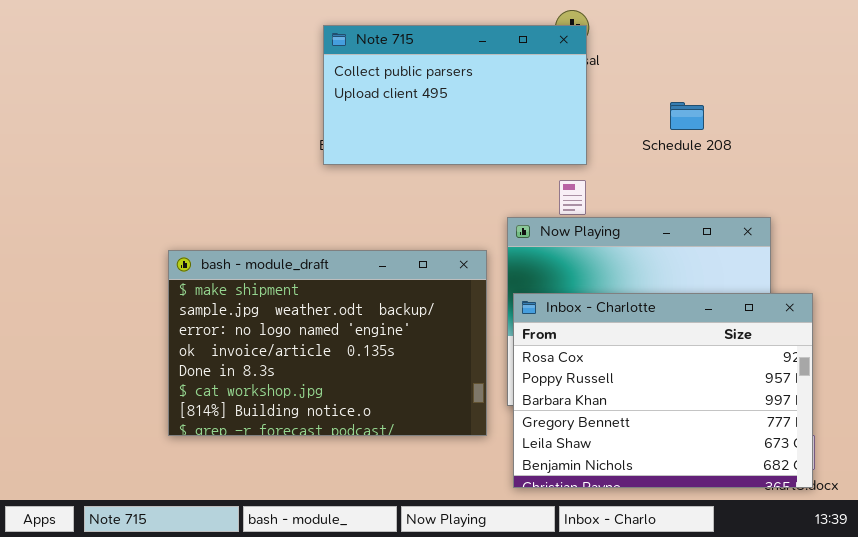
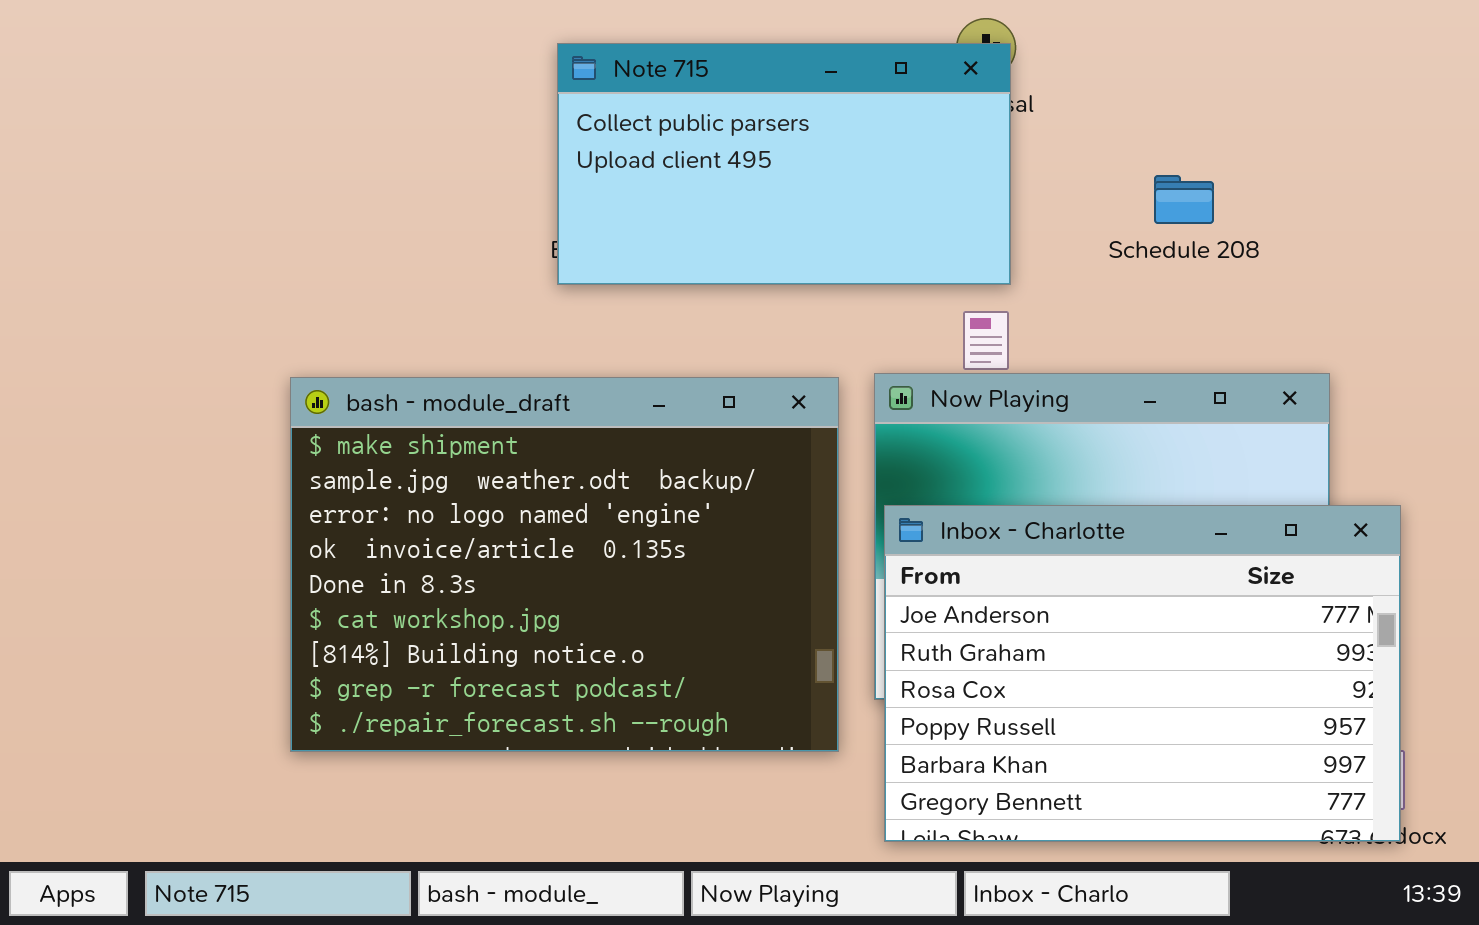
bash - module_draft: [168,250,487,436] -> [290,377,839,752], resized
Inbox - Charlotte: [513,293,813,488] -> [884,505,1401,842], scrolled up 2 rows

